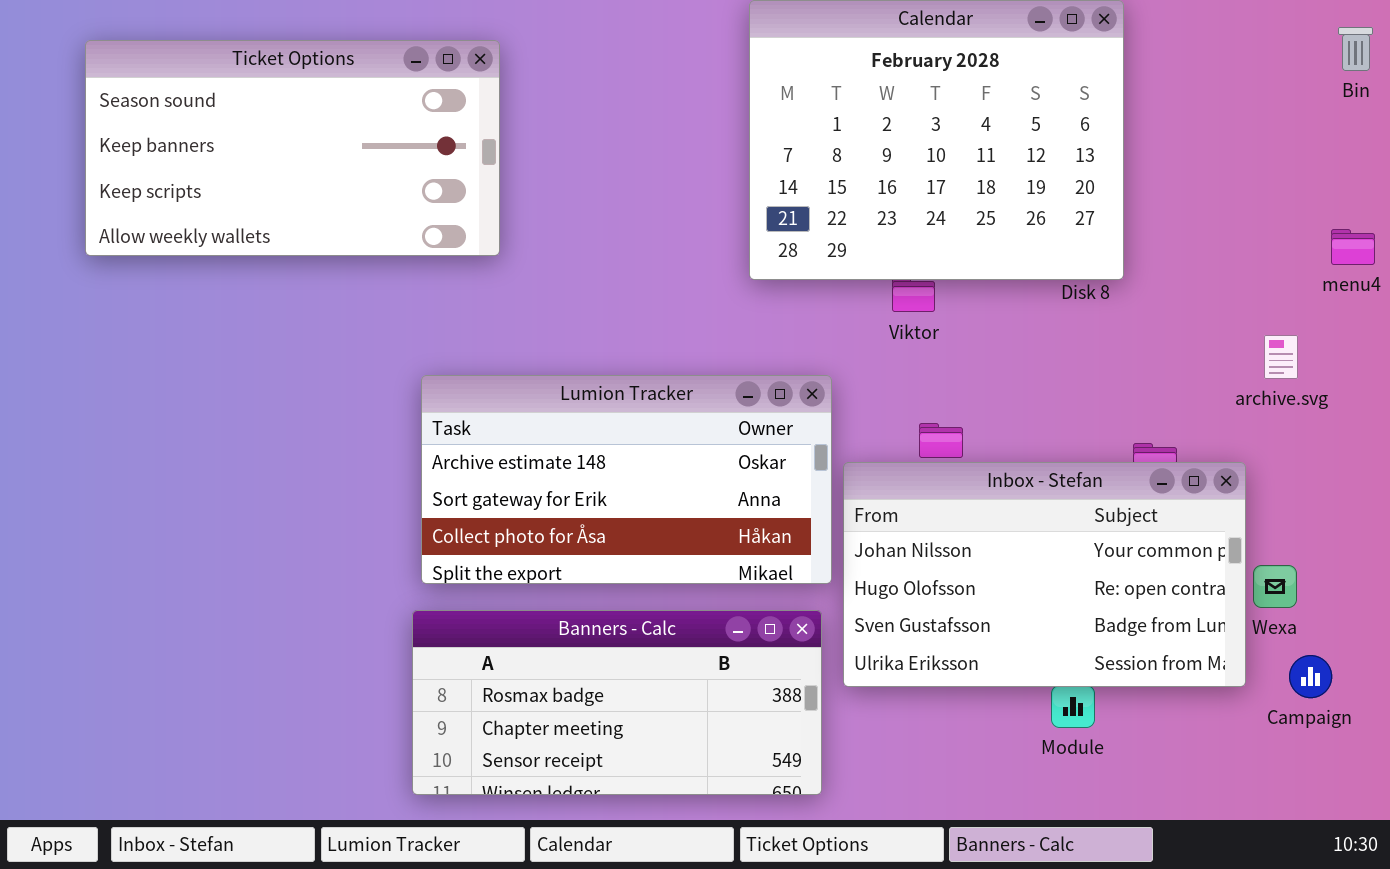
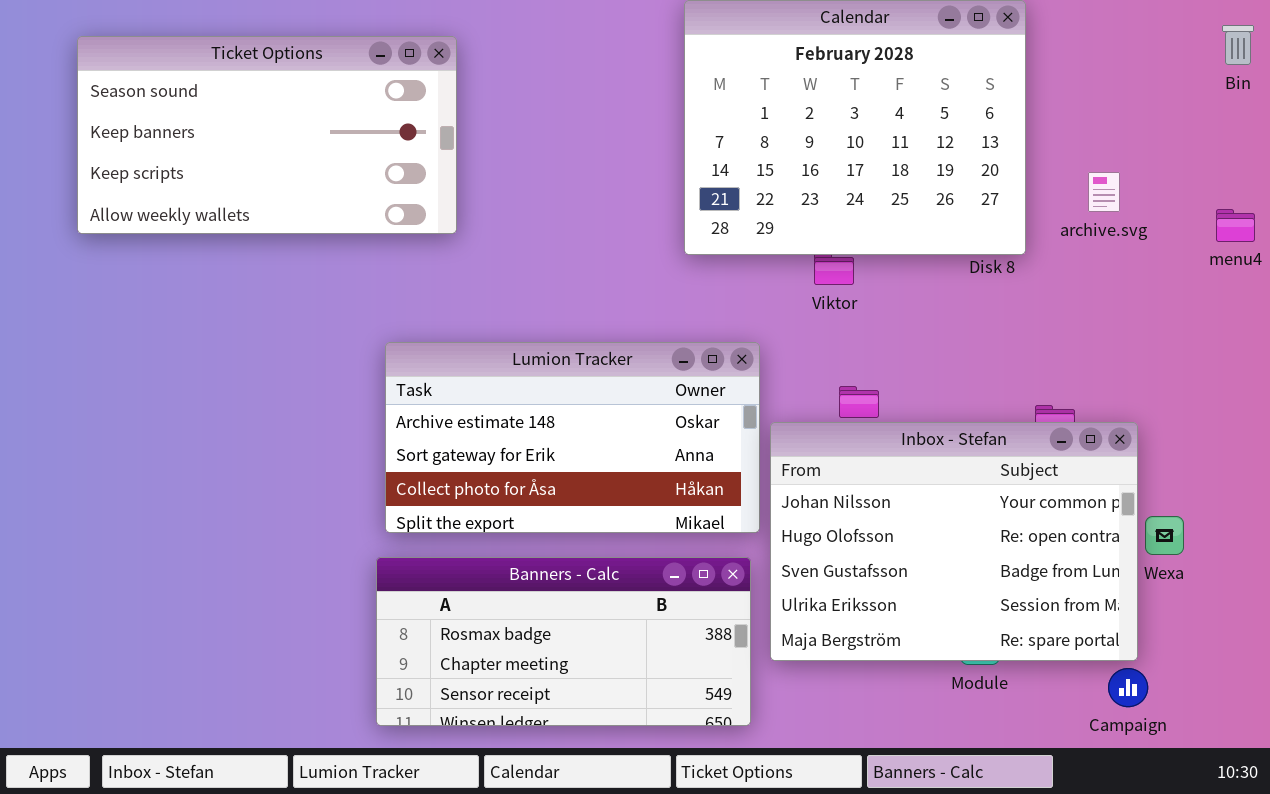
archive.svg: [1264,335,1298,379] -> [1088,172,1120,212], moved
Inbox - Stefan: [843,462,1246,687] -> [770,422,1138,661], resized
Campaign: [1289,655,1332,698] -> [1108,668,1148,707], moved

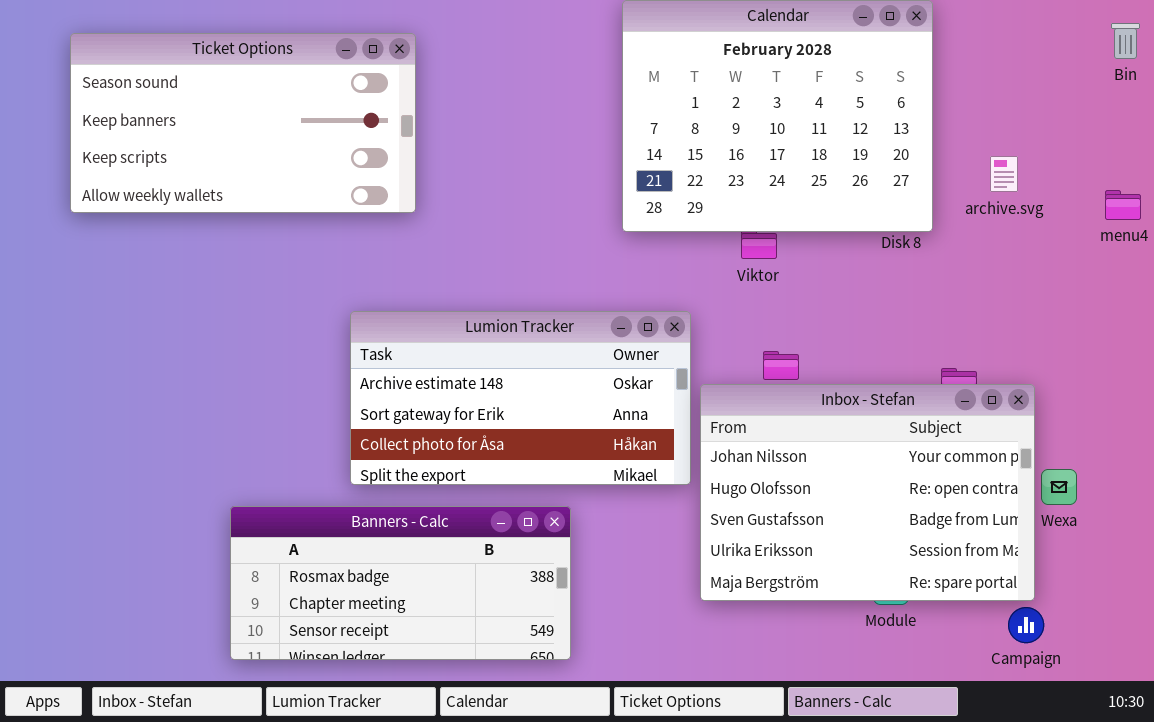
Banners - Calc: [376,557,751,726] -> [230,506,571,660], moved

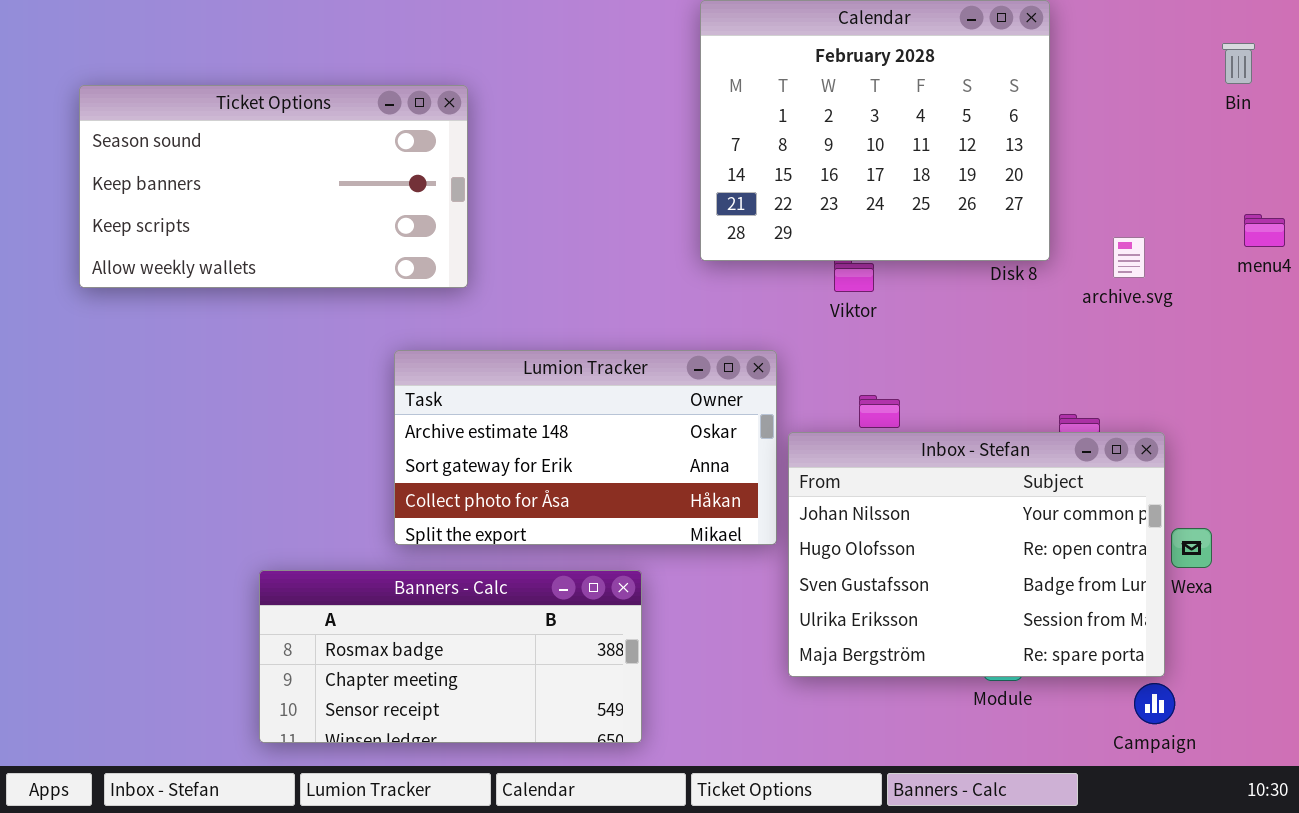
Bin: [1111,23,1140,59] -> [1222,43,1255,84], moved
Ticket Options: [70,33,416,213] -> [79,85,468,288], moved
archive.svg: [990,156,1018,192] -> [1113,237,1145,278], moved

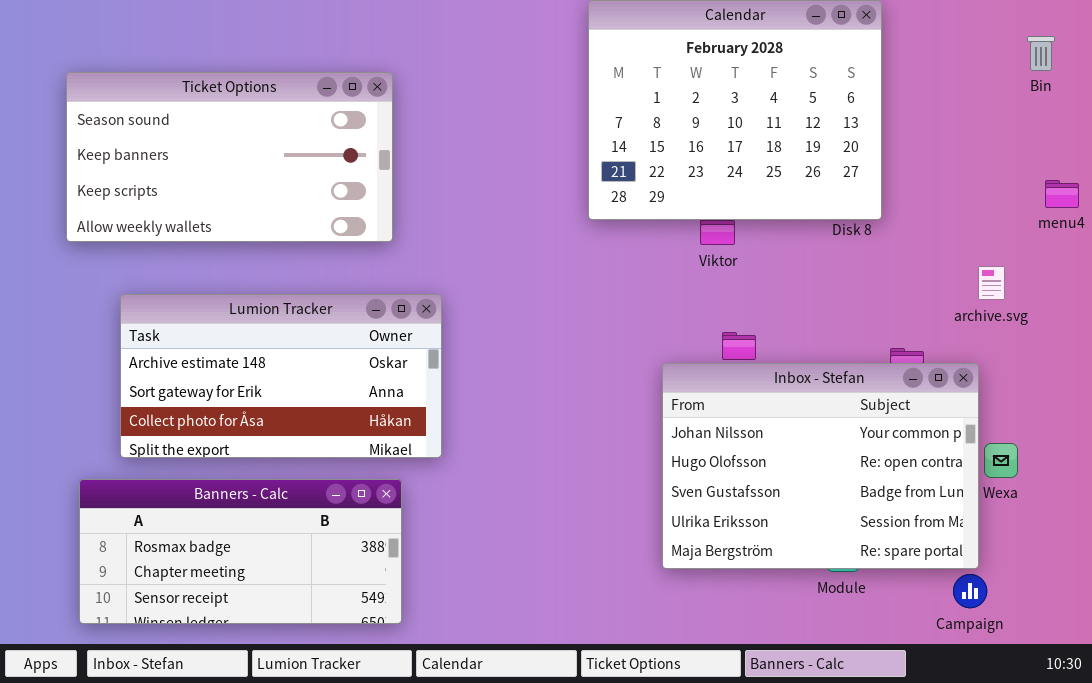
archive.svg: [1113,237,1145,278] -> [978,266,1005,300], moved
Lumion Tracker: [394,350,777,545] -> [120,294,442,458], moved
Banners - Calc: [259,570,642,743] -> [79,479,402,624], moved

